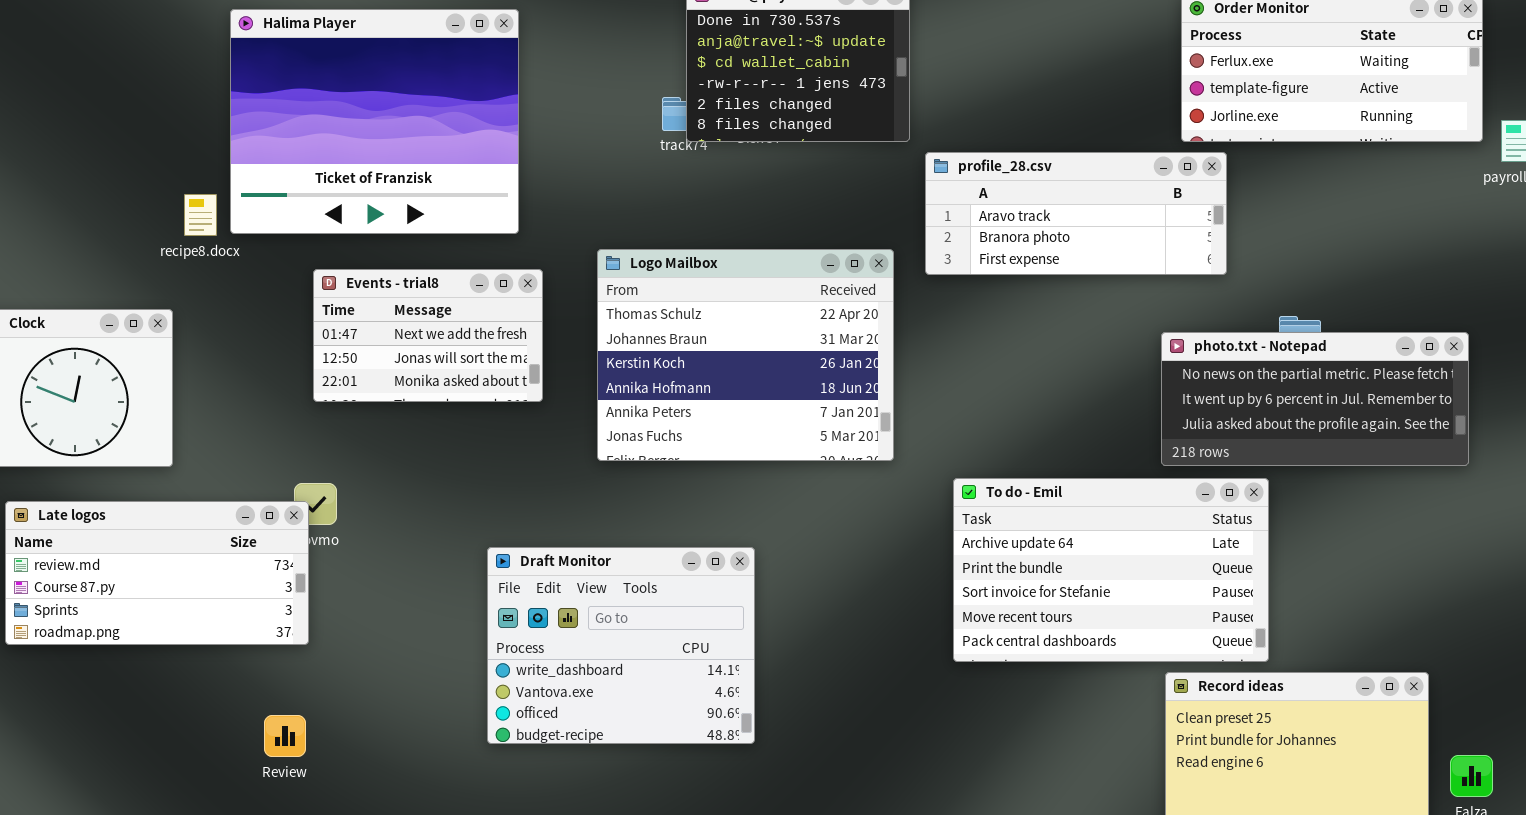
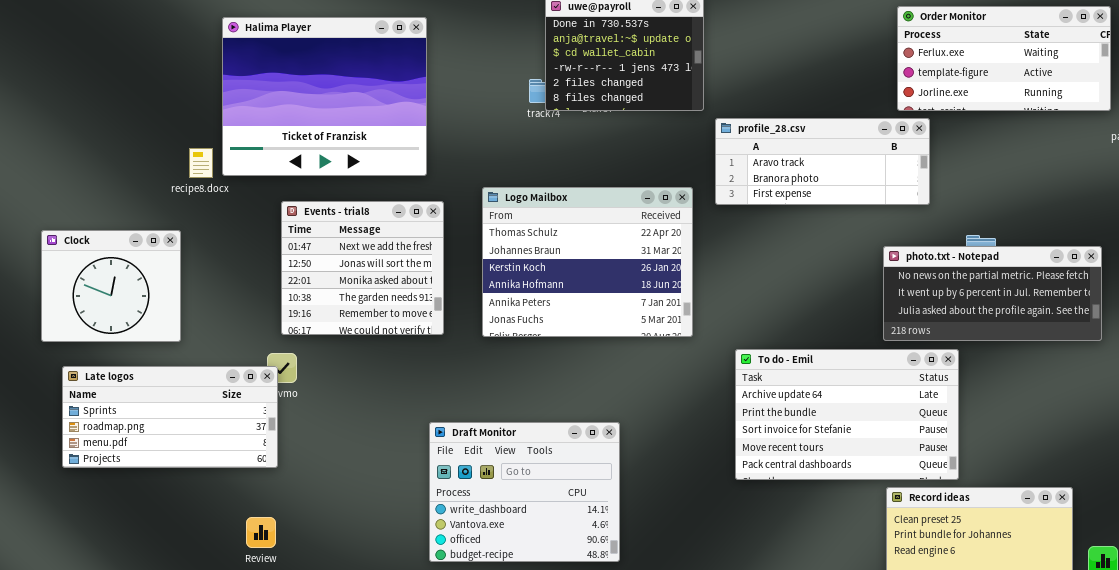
Events - trial8: [313,269,543,402] -> [281,201,444,335], resized
Late logos: [5,501,309,645] -> [62,366,278,468], scrolled down 2 rows
Draft Monitor: [487,547,755,744] -> [429,422,620,562], moved

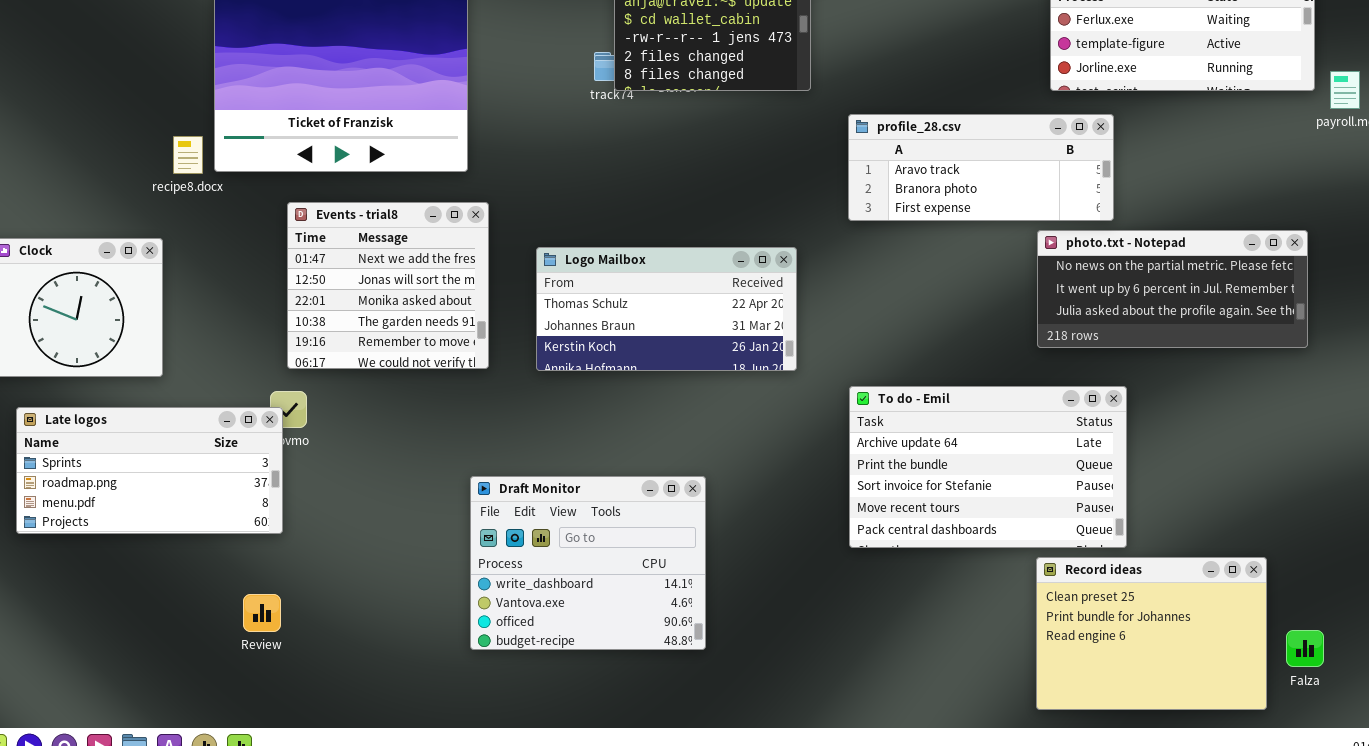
profile_28.csv: [715,118,930,205] -> [848,114,1114,221], moved
Logo Mailbox: [482,187,693,337] -> [536,247,797,371], resized
photo.txt - Notepad: [883,246,1102,341] -> [1037,230,1308,348], moved

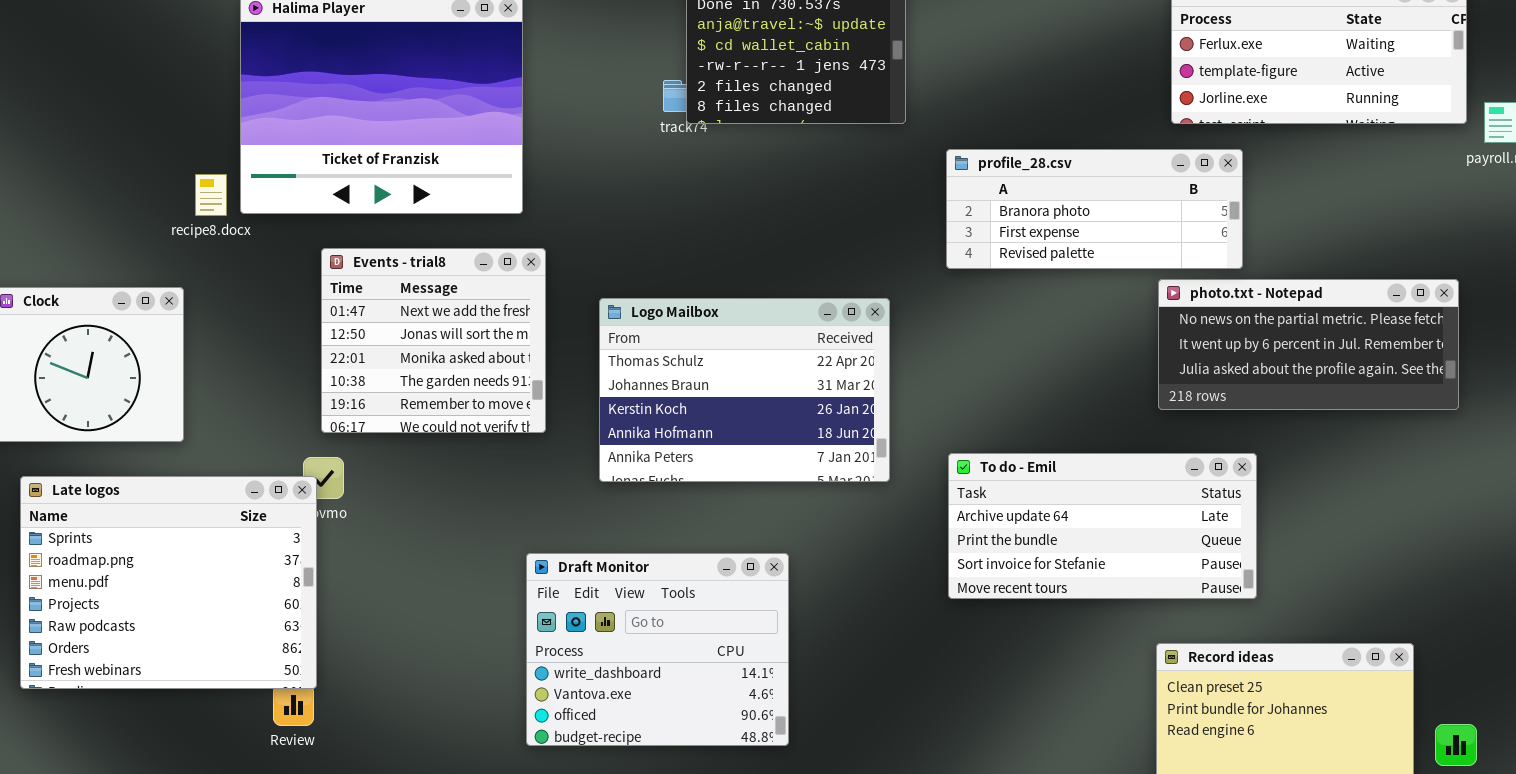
profile_28.csv: [848,114,1114,221] -> [946,149,1243,269], scrolled down 1 row
Logo Mailbox: [536,247,797,371] -> [599,298,890,482], resized
To do - Emil: [849,386,1127,548] -> [948,453,1257,599], resized
Late logos: [16,407,283,534] -> [20,476,317,689], resized

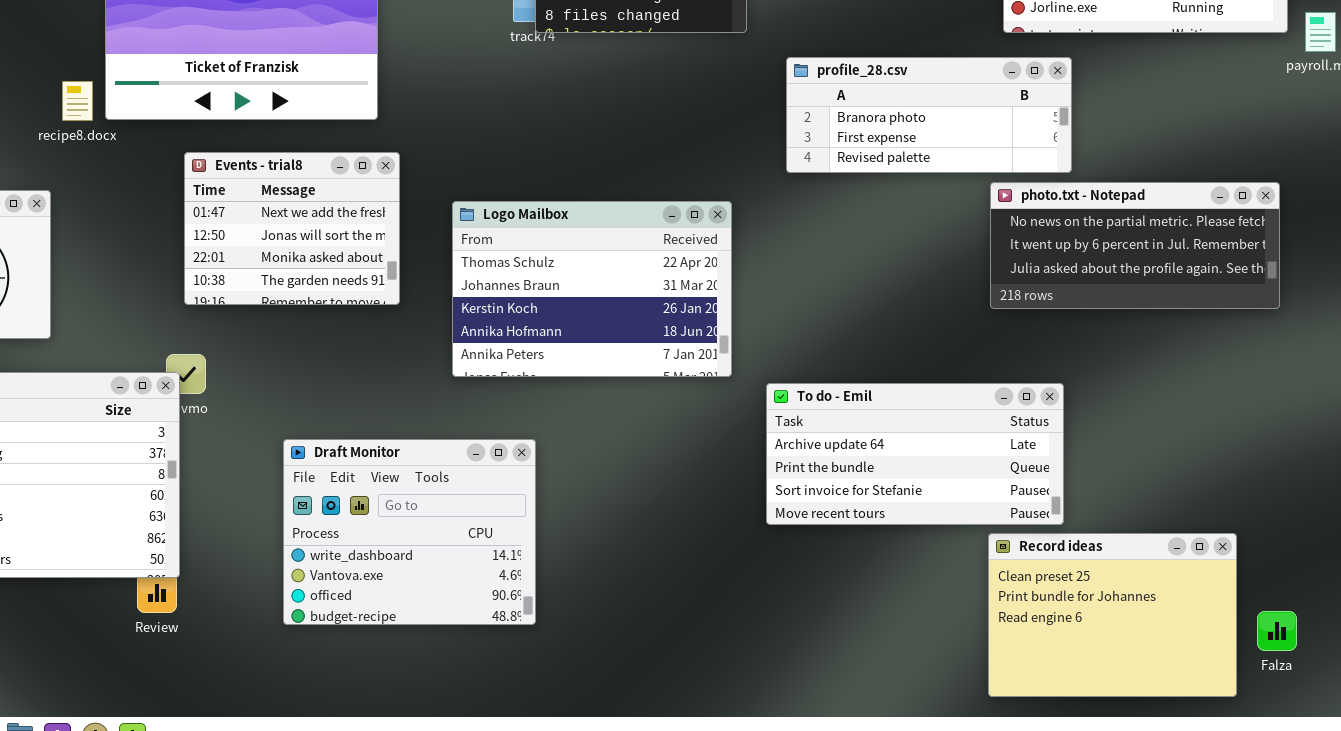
Events - trial8: [321,248,546,433] -> [184,152,400,305], resized
To do - Emil: [948,453,1257,599] -> [766,383,1064,525], moved
Draft Monitor: [526,553,789,746] -> [283,439,536,625], moved

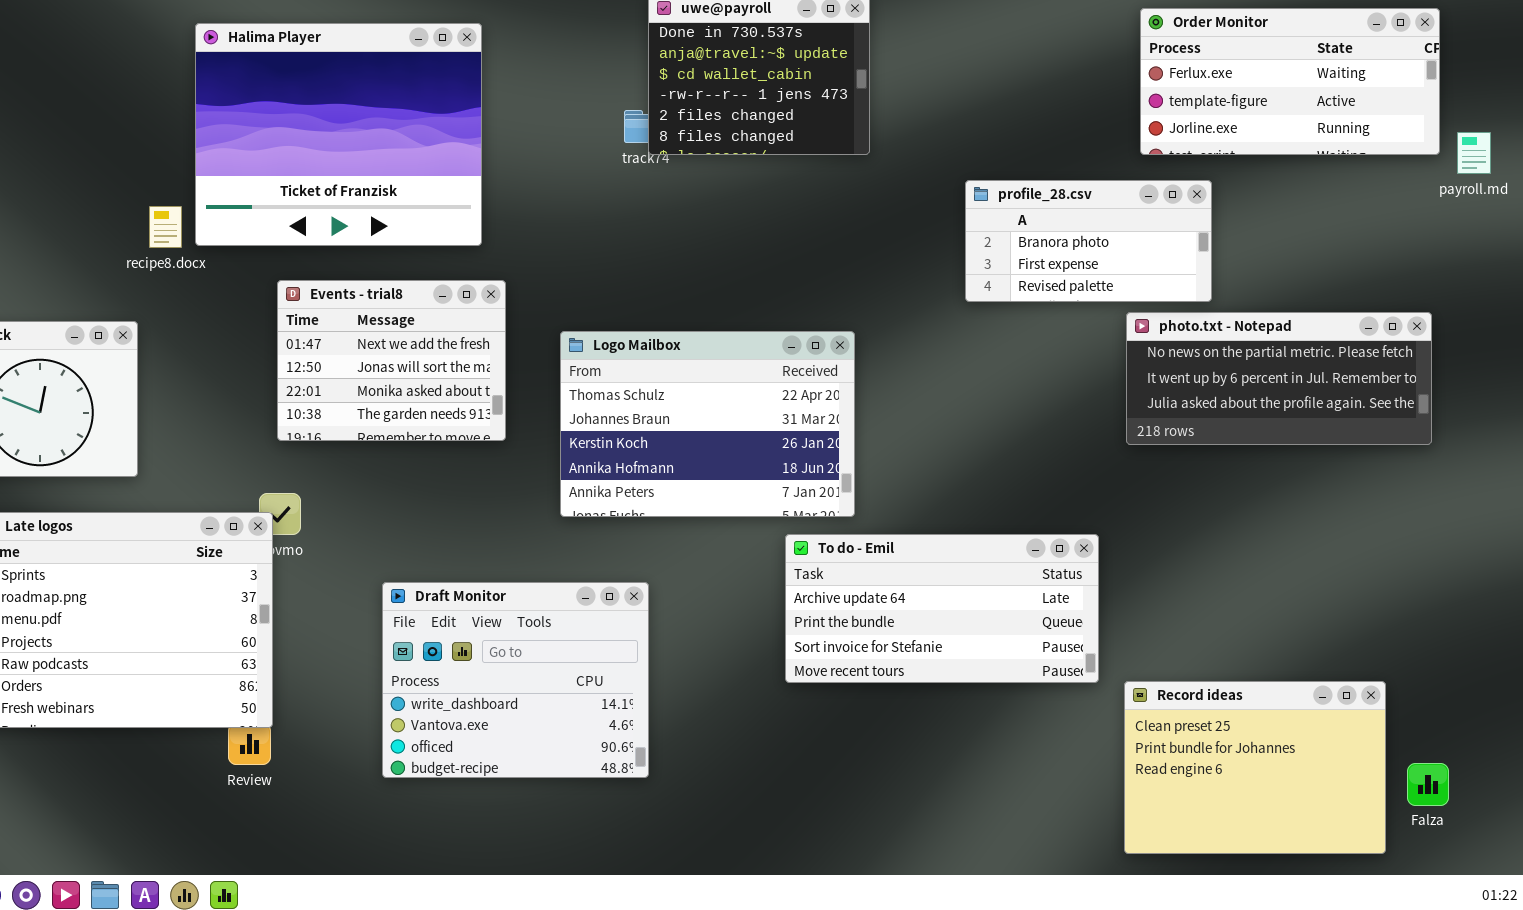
profile_28.csv: [786,57,1072,173] -> [965,180,1212,302], resized
To do - Emil: [766,383,1064,525] -> [785,534,1099,683], moved

